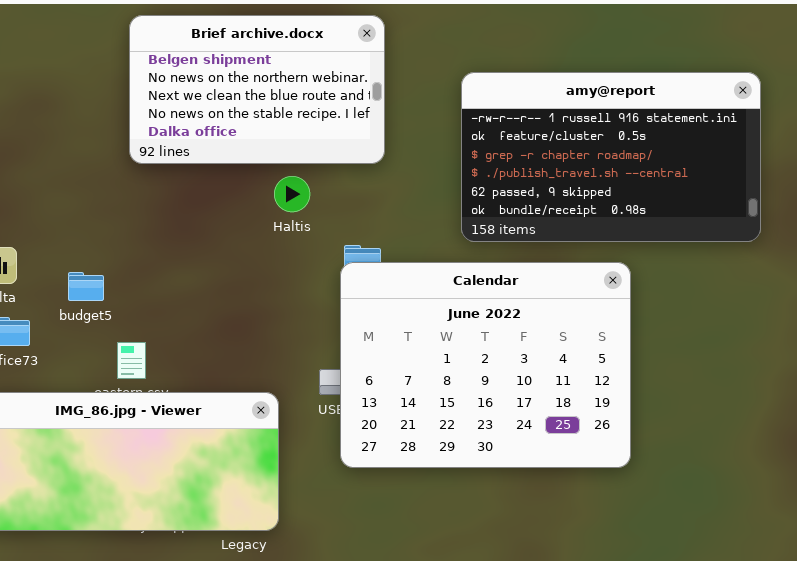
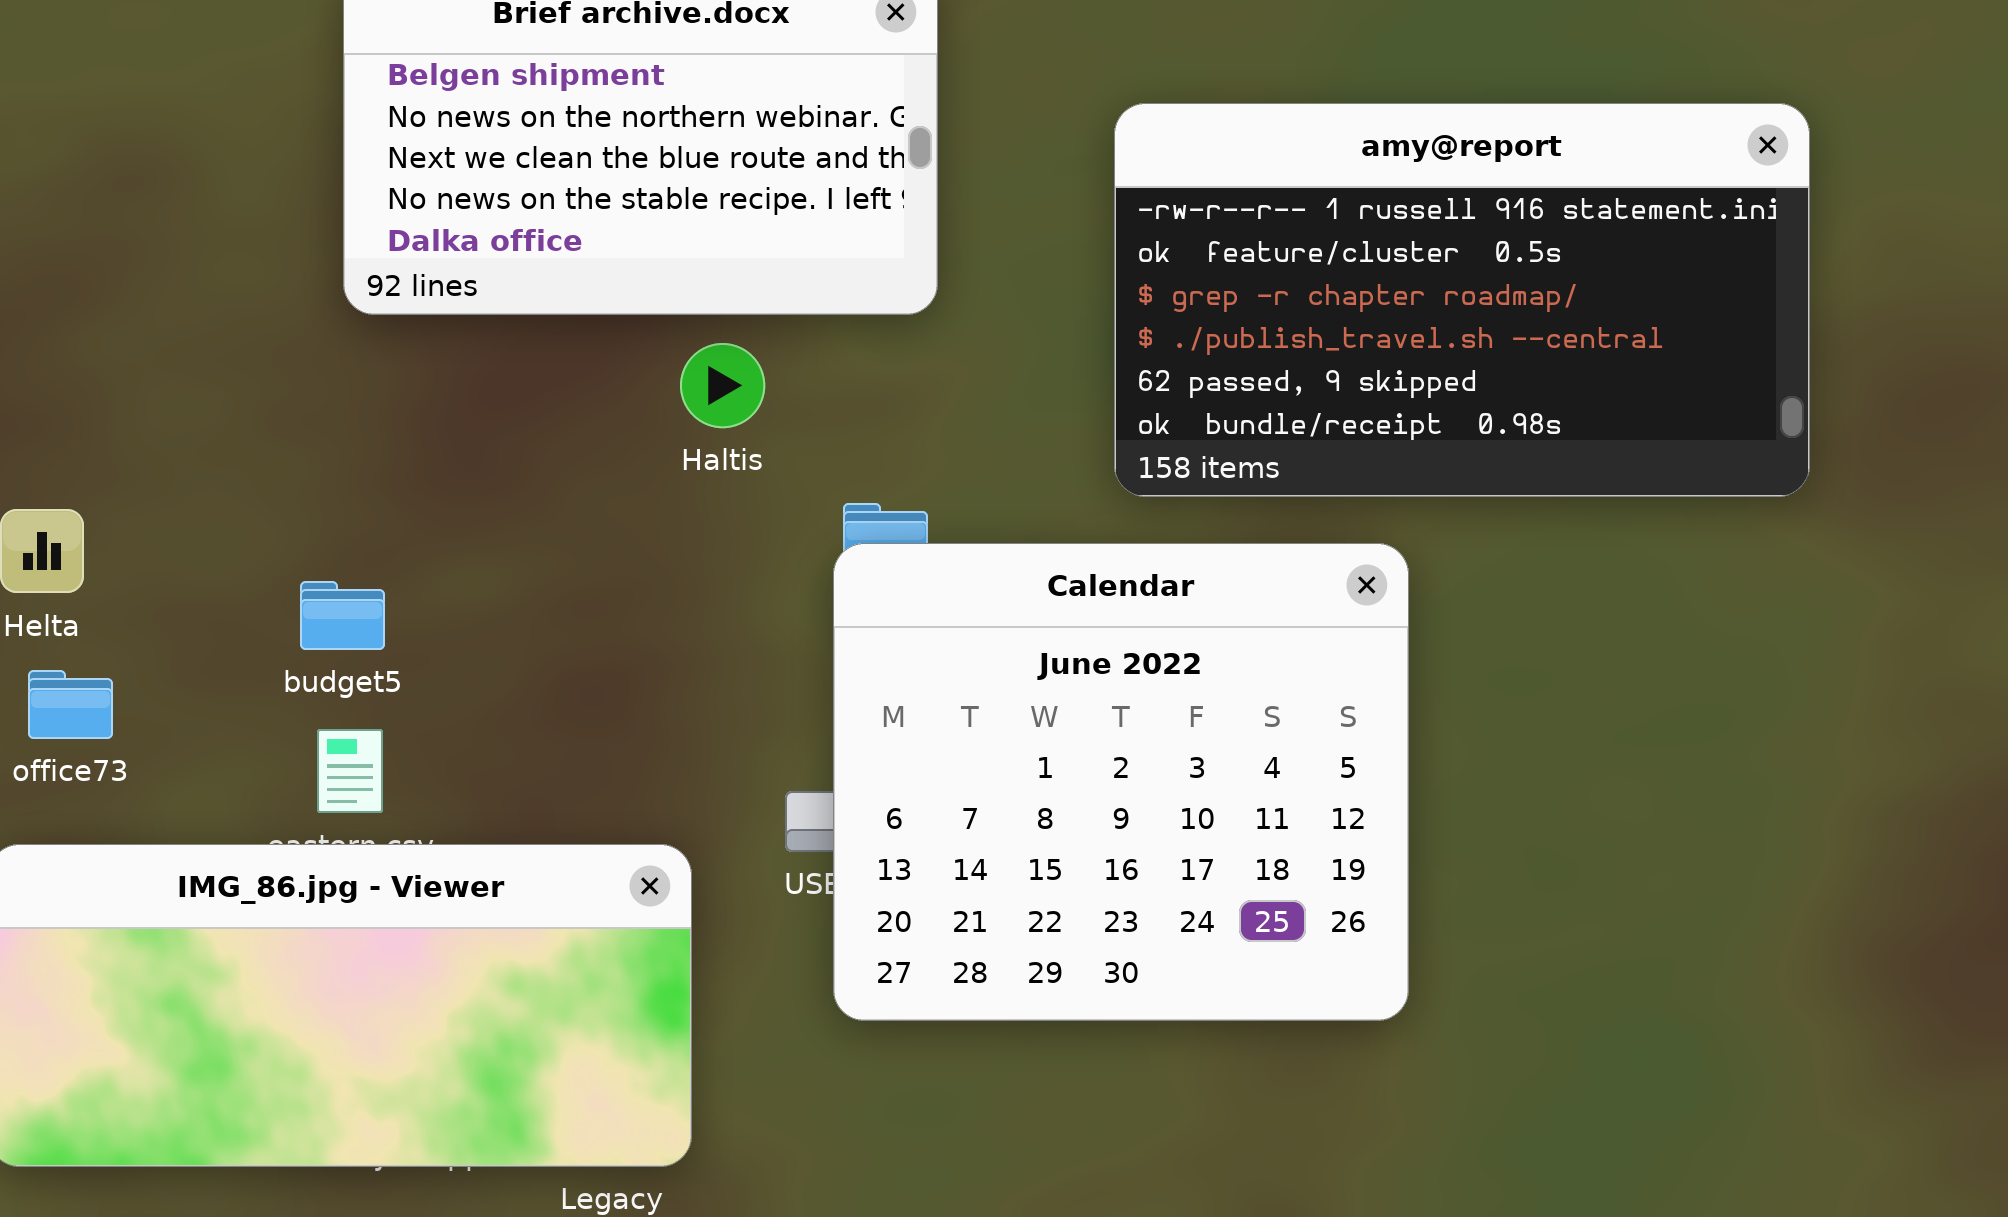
Calendar: [340,262,631,468] -> [833,543,1409,1021], resized
budget5: [68,272,104,301] -> [300,581,385,650], moved

